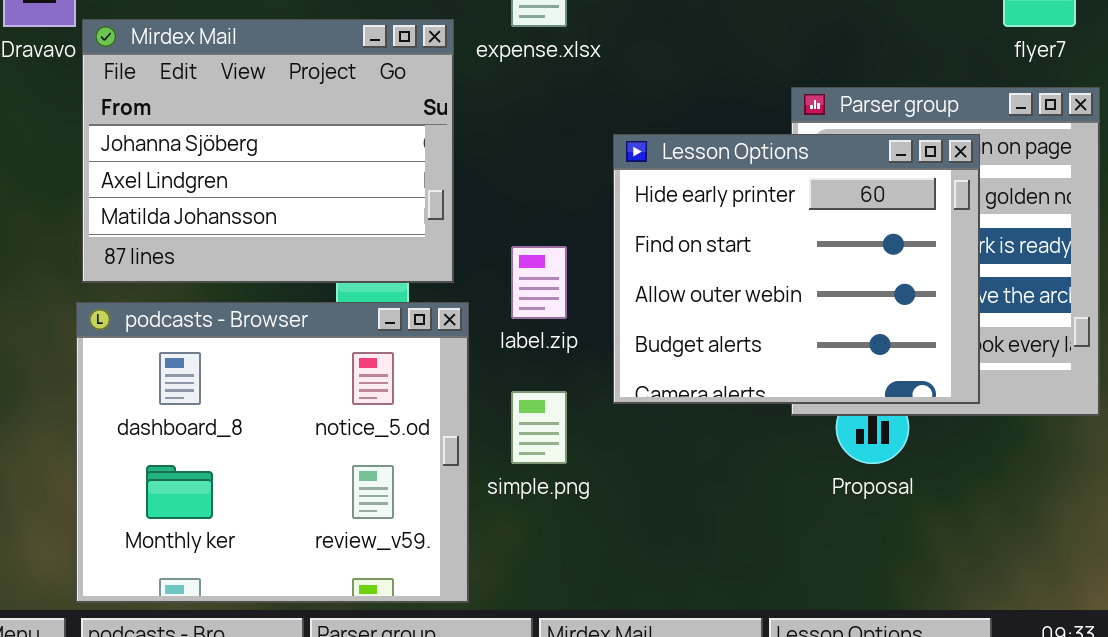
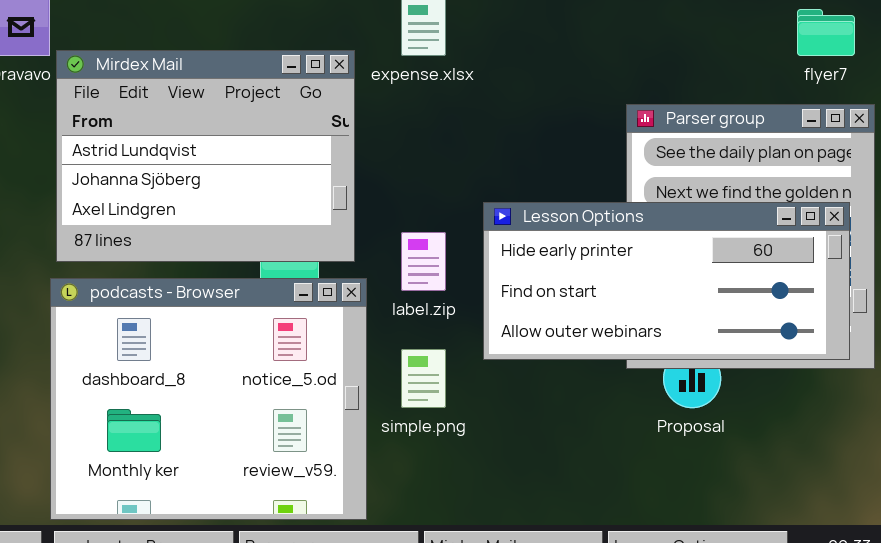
Mirdex Mail: [82,19,454,283] -> [56,50,355,262], scrolled up 1 row
Lesson Options: [613,134,980,404] -> [483,202,850,360], resized

